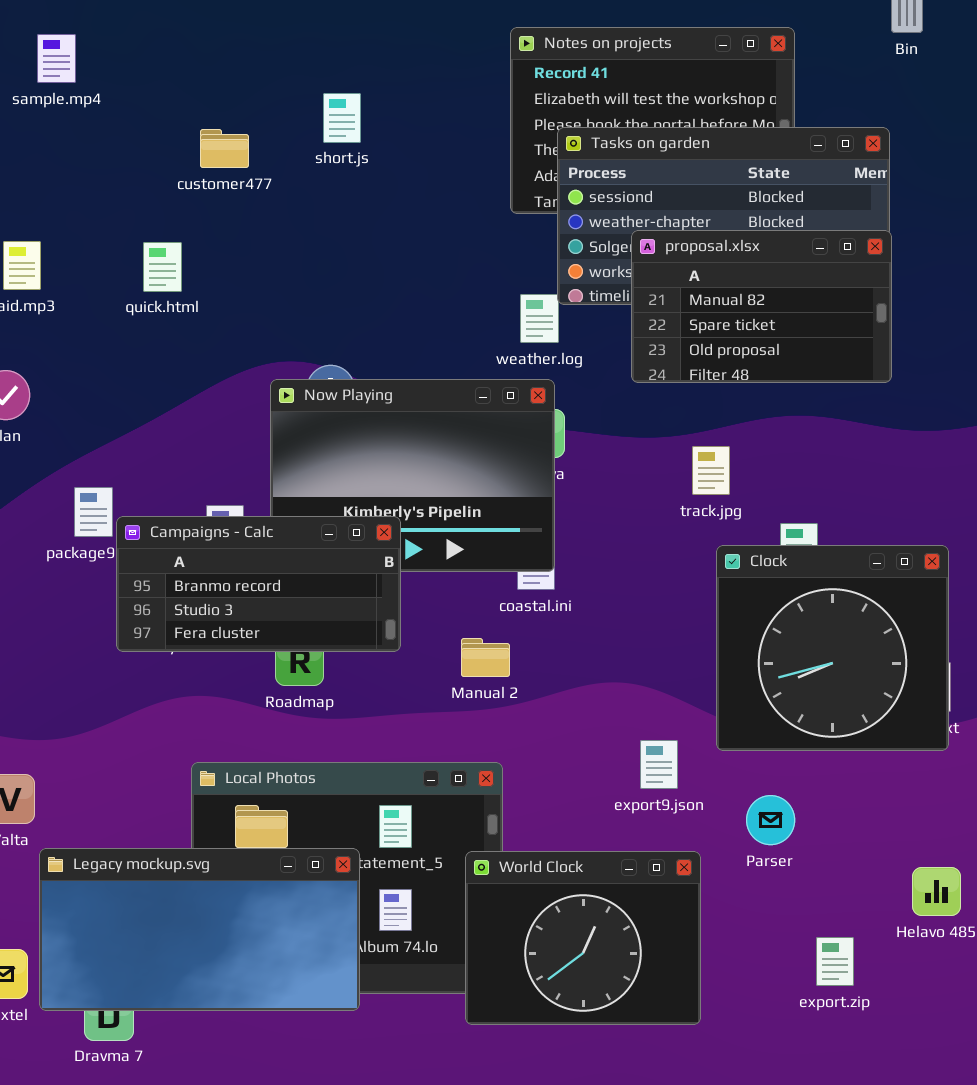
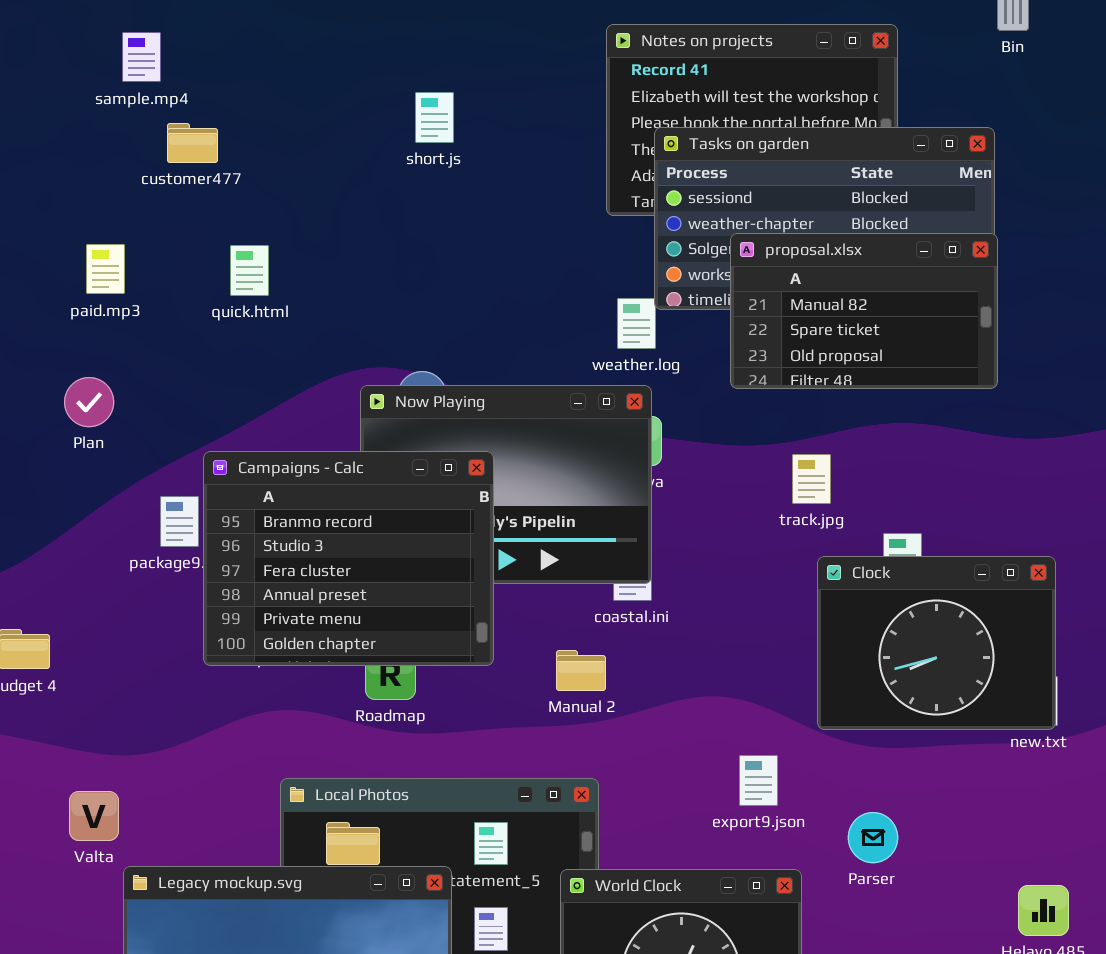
customer477: [200,129,249,168] -> [167,123,218,163], moved
Campaigns - Calc: [116,516,401,652] -> [203,451,494,666], resized
Clock: [716,545,949,751] -> [817,556,1056,730], resized

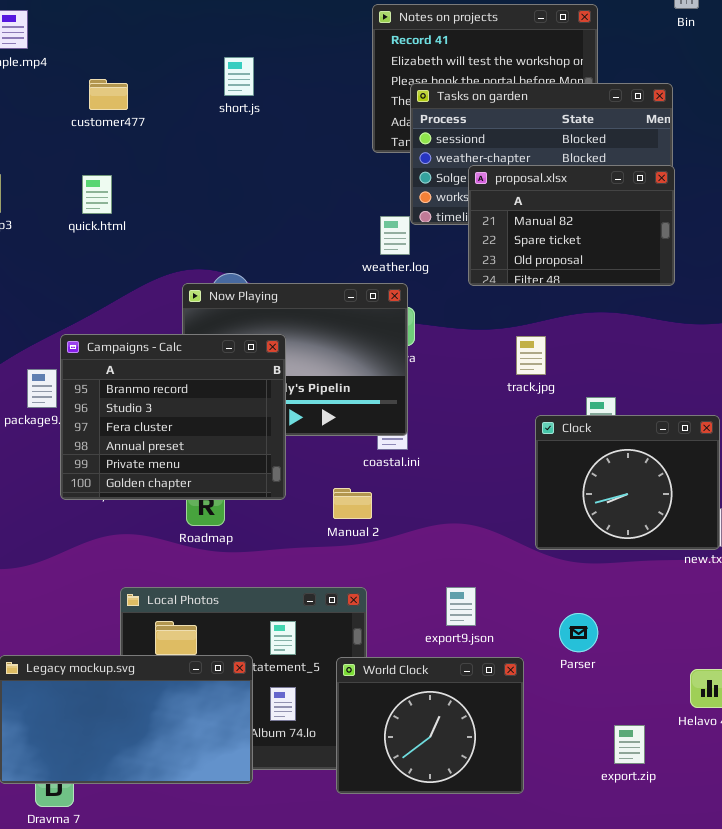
customer477: [167,123,218,163] -> [89,79,128,110], moved
export9.json: [739,755,778,806] -> [446,587,476,626], moved

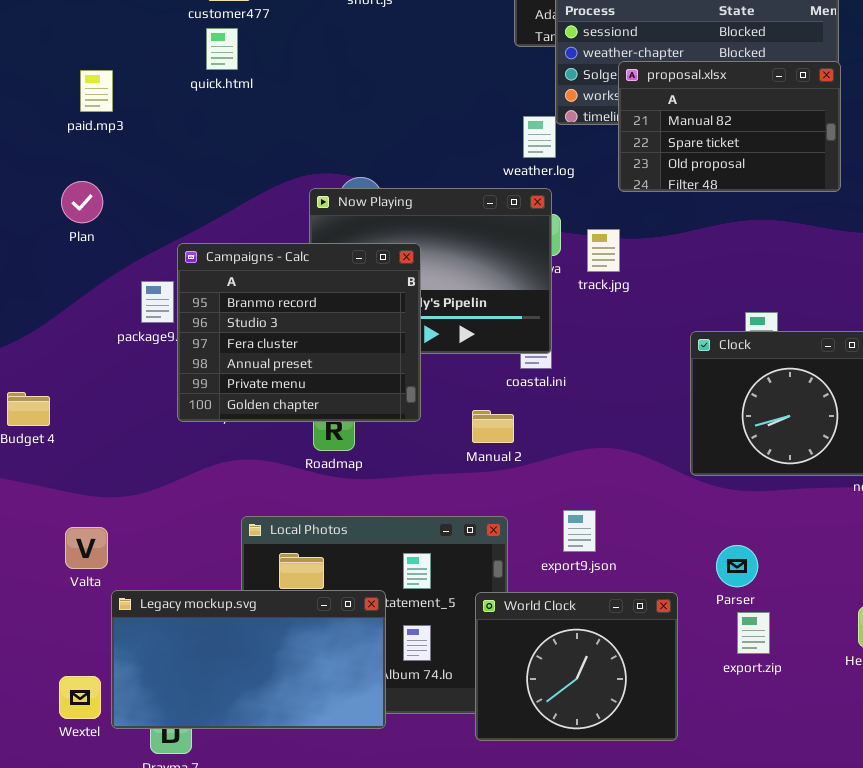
quick.html: [82,175,112,214] -> [206,28,238,70], moved
track.jpg: [516,336,546,375] -> [587,229,620,272], moved
export9.json: [446,587,476,626] -> [563,510,596,552], moved
export.zip: [614,725,645,764] -> [737,612,770,654], moved

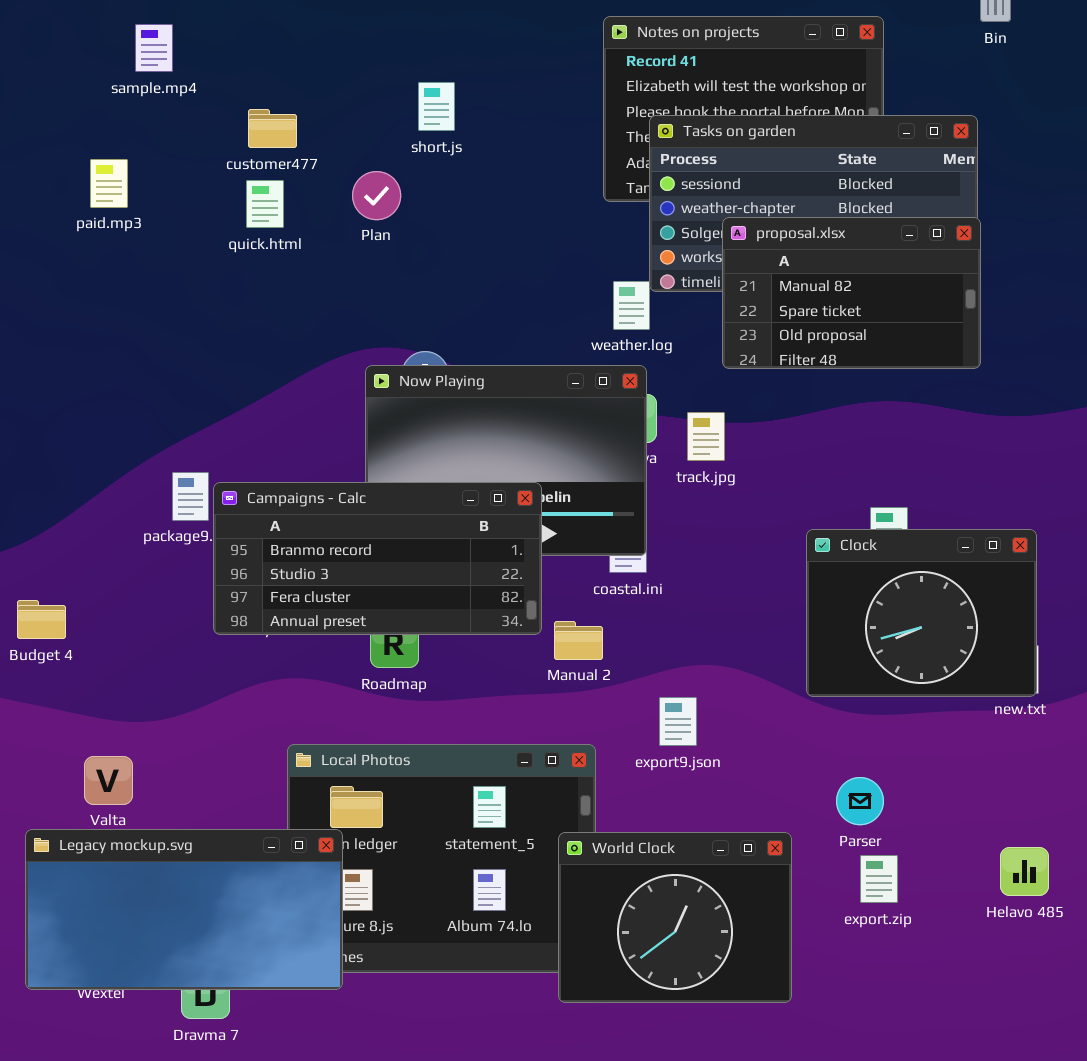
paid.mp3: [80,70,113,112] -> [90,159,128,208], moved
Plan: [61,181,103,223] -> [352,171,401,220], moved
Campaigns - Calc: [177,243,421,422] -> [213,482,542,635], resized
export9.json: [563,510,596,552] -> [659,697,697,746], moved
Legacy mockup.svg: [111,590,386,729] -> [25,829,343,990], moved

